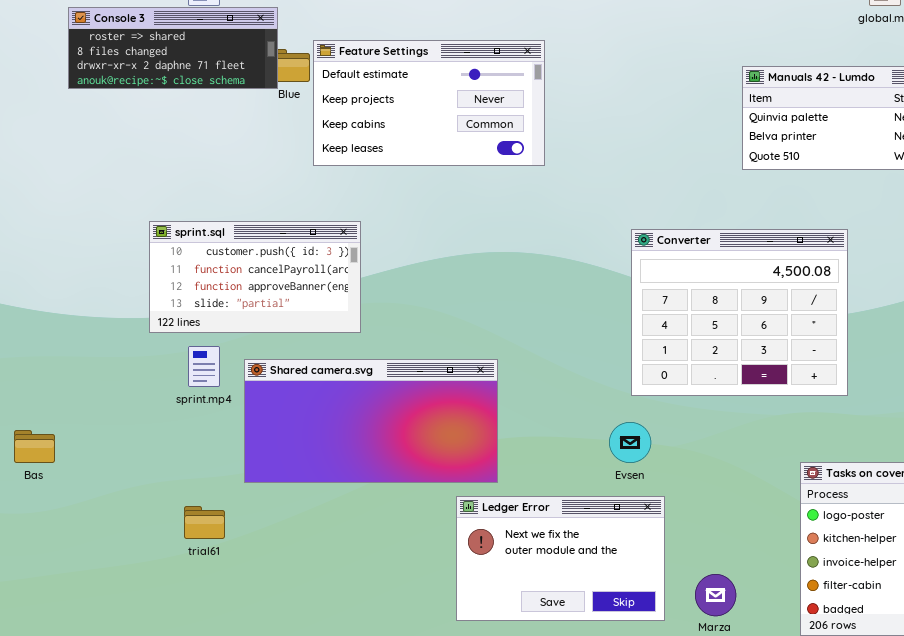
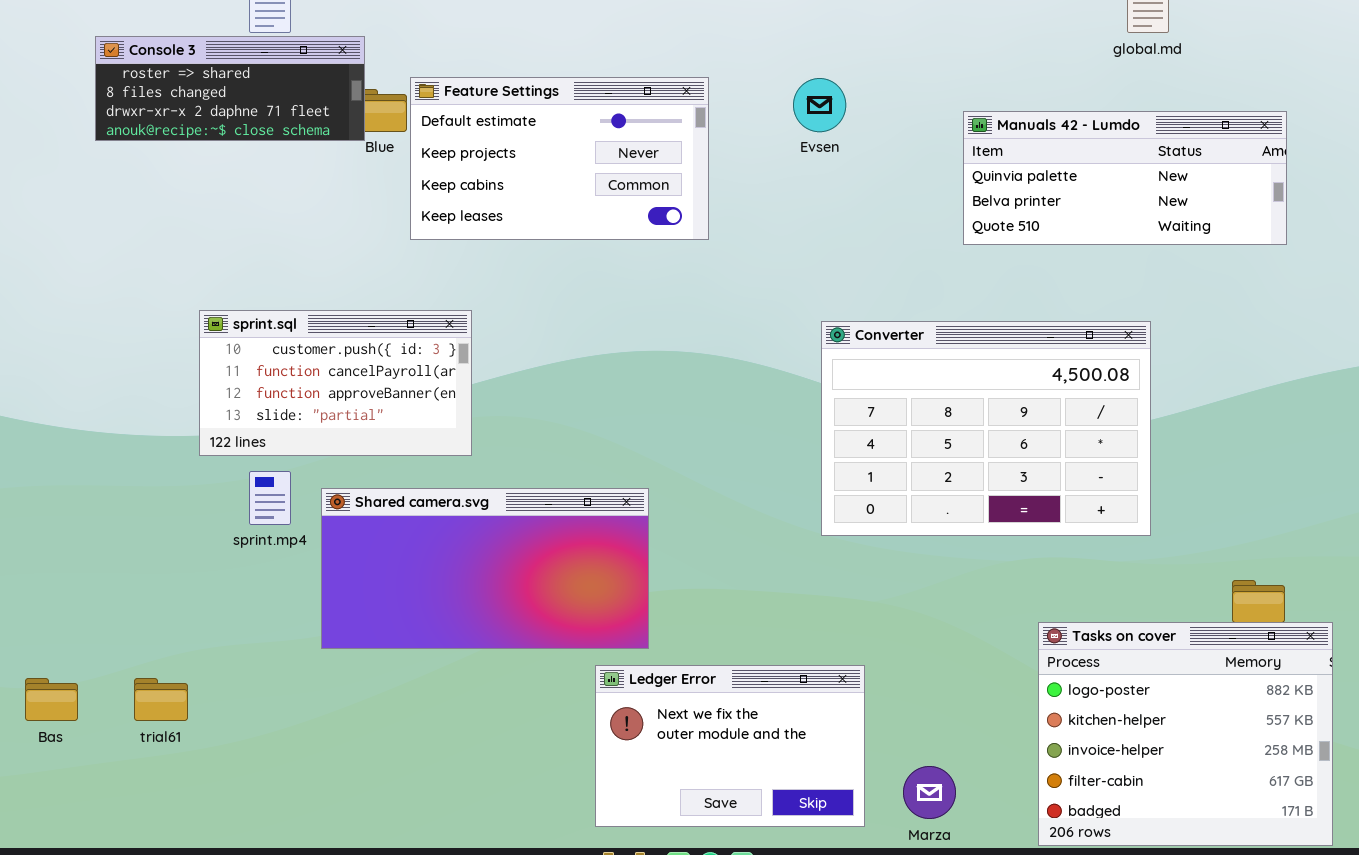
Converter: [631,229,848,396] -> [821,321,1151,536], resized
Evsen: [609,422,651,463] -> [793,78,846,132], moved
Bas: [14,430,55,463] -> [25,678,78,721], moved
trial61: [184,506,225,539] -> [134,678,188,721], moved

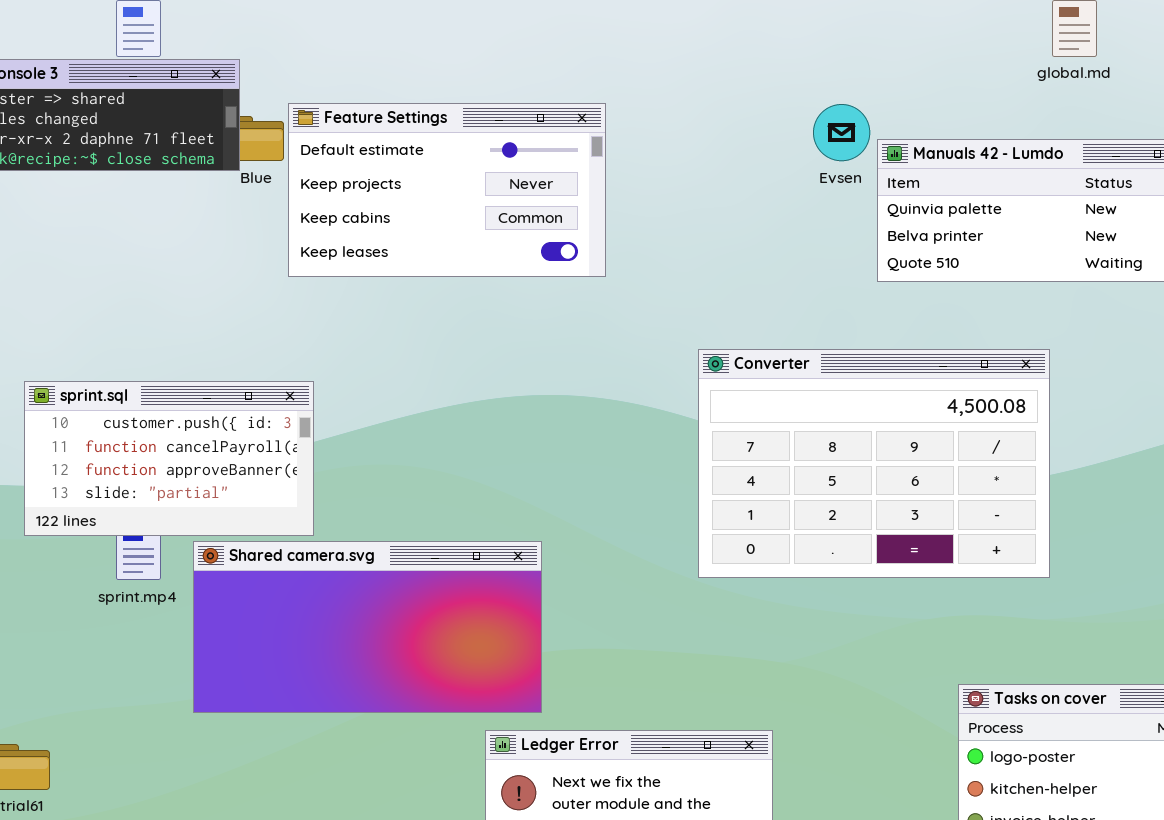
Evsen: [793,78,846,132] -> [813,104,870,161], moved
sprint.sql: [199,310,472,456] -> [24,381,314,536], moved
Converter: [821,321,1151,536] -> [698,349,1050,578], moved

